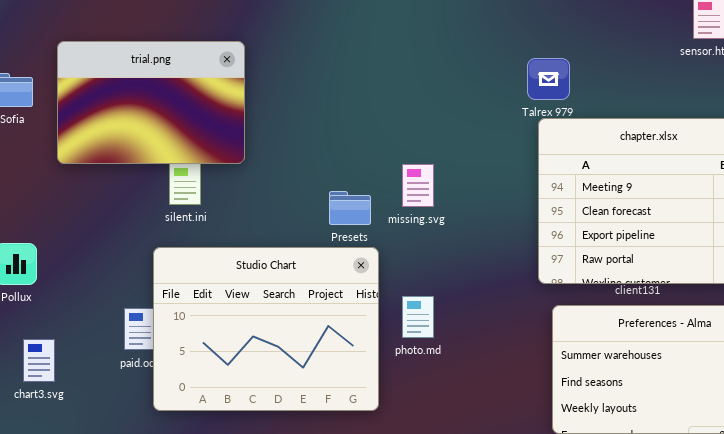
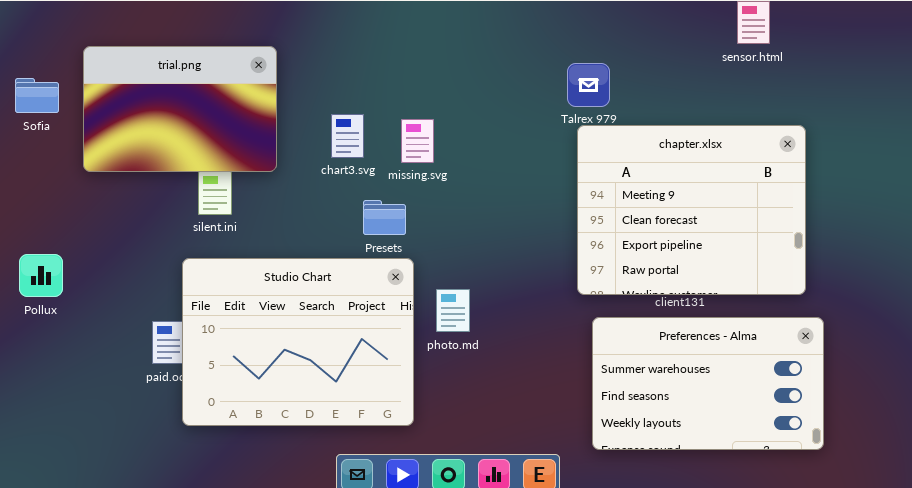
missing.svg: [402,164,434,207] -> [401,119,434,163], moved
photo.md: [402,296,434,338] -> [436,289,470,332], moved
chart3.svg: [23,339,55,382] -> [331,114,364,158], moved

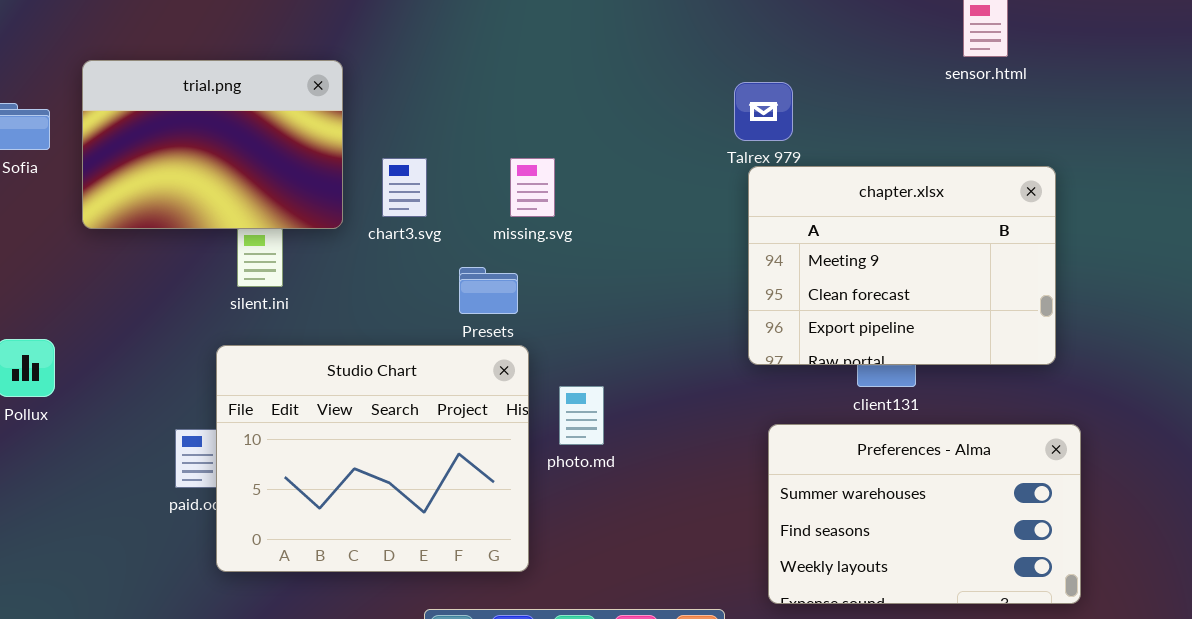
chart3.svg: [331,114,364,158] -> [382,158,427,217], moved
chapter.xlsx: [577,125,806,295] -> [748,166,1056,365], resized

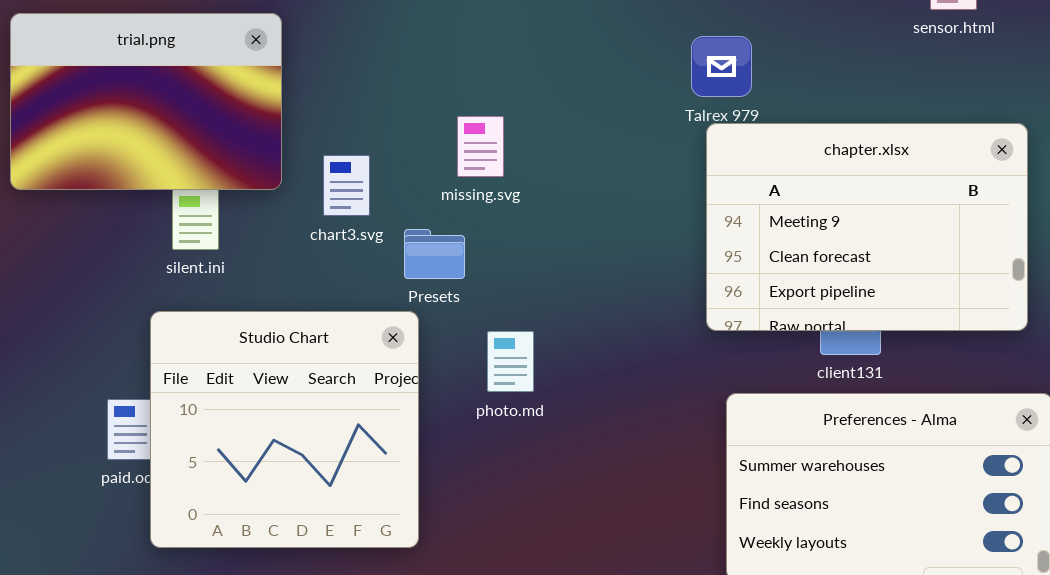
chart3.svg: [382,158,427,217] -> [323,155,370,216], moved
Studio Chart: [216,345,529,572] -> [150,311,419,548], resized
photo.md: [559,386,604,445] -> [487,331,534,392], moved

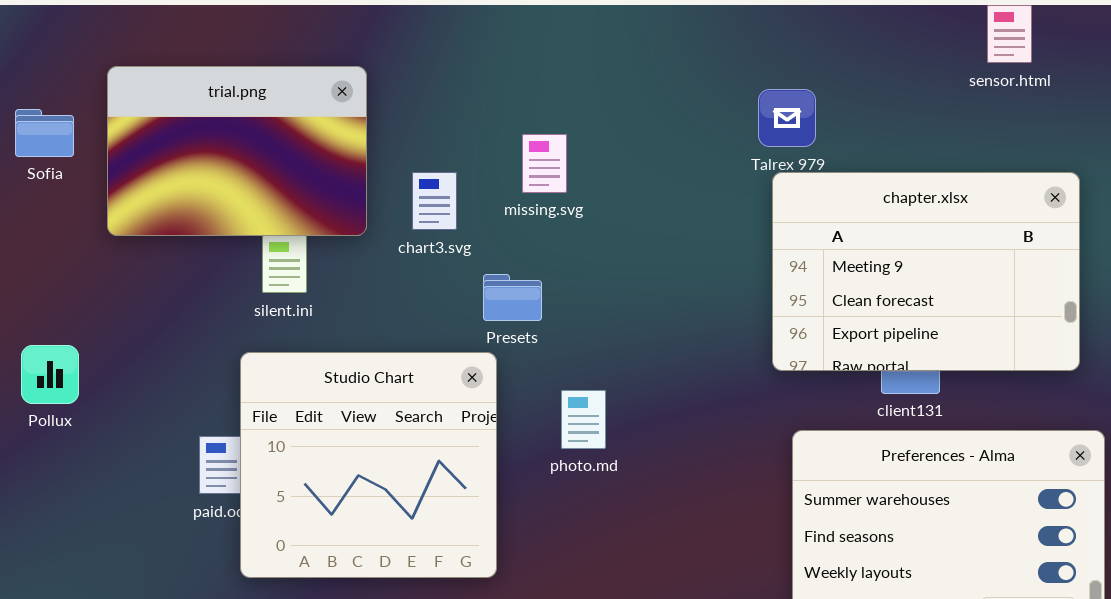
missing.svg: [457,116,504,177] -> [522,134,567,193], moved
chart3.svg: [323,155,370,216] -> [412,172,457,230], moved
photo.md: [487,331,534,392] -> [561,390,606,449], moved

